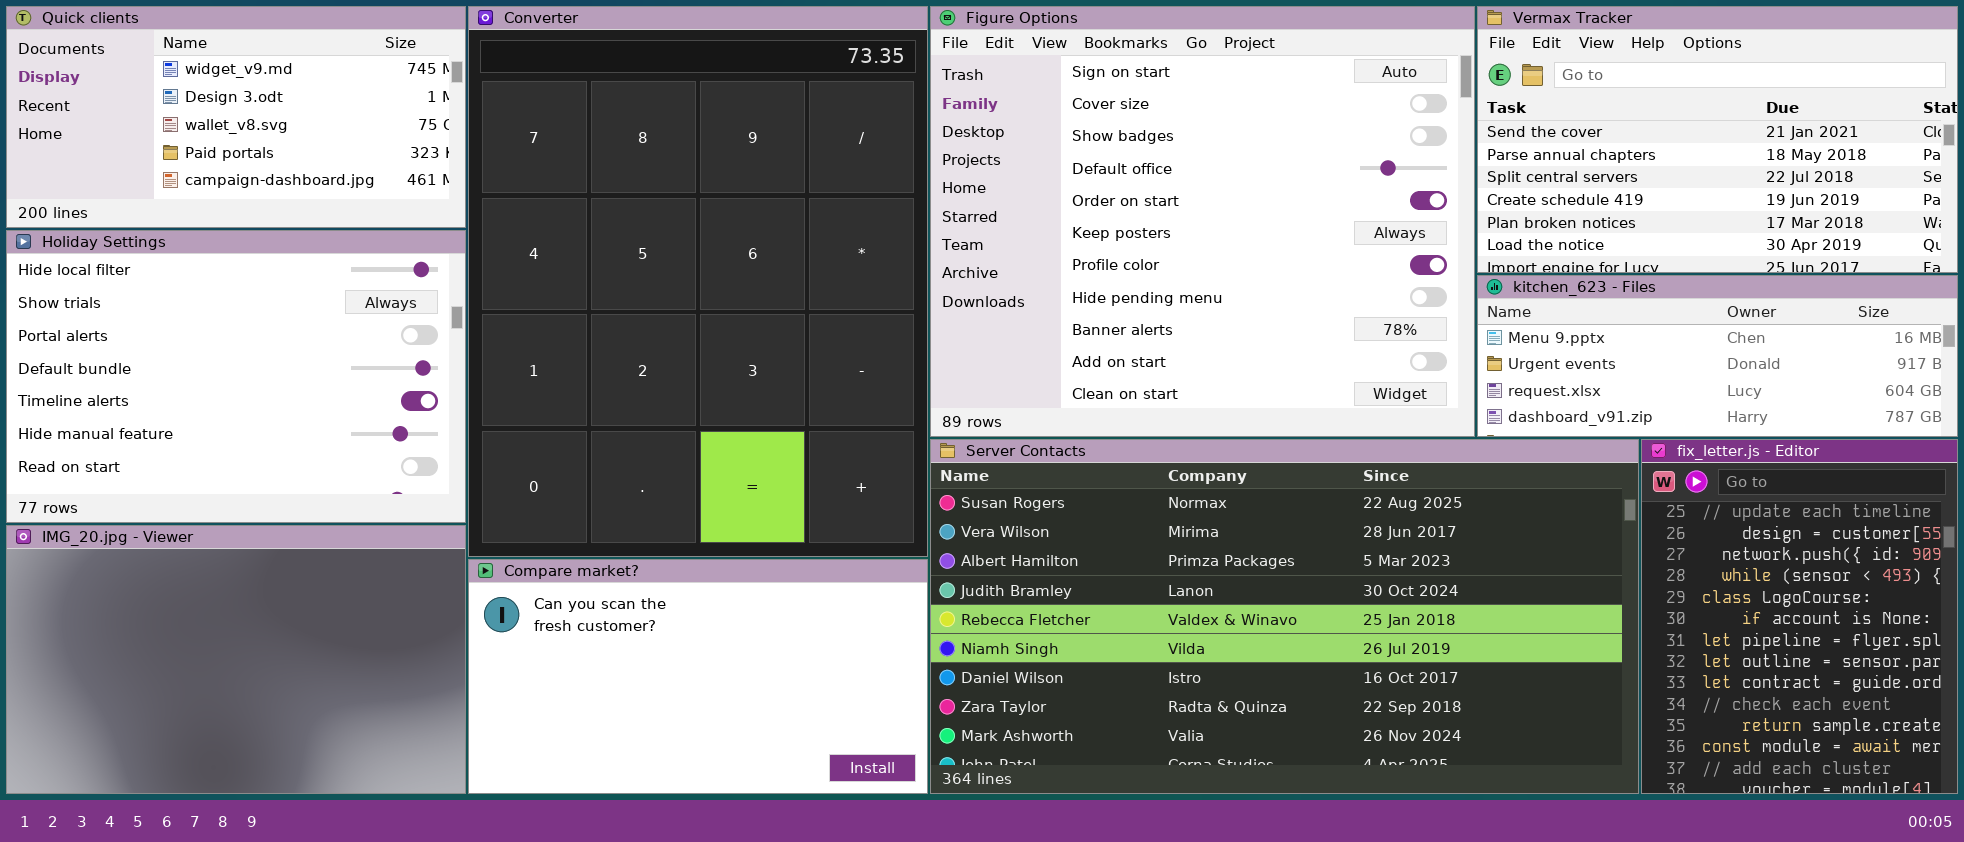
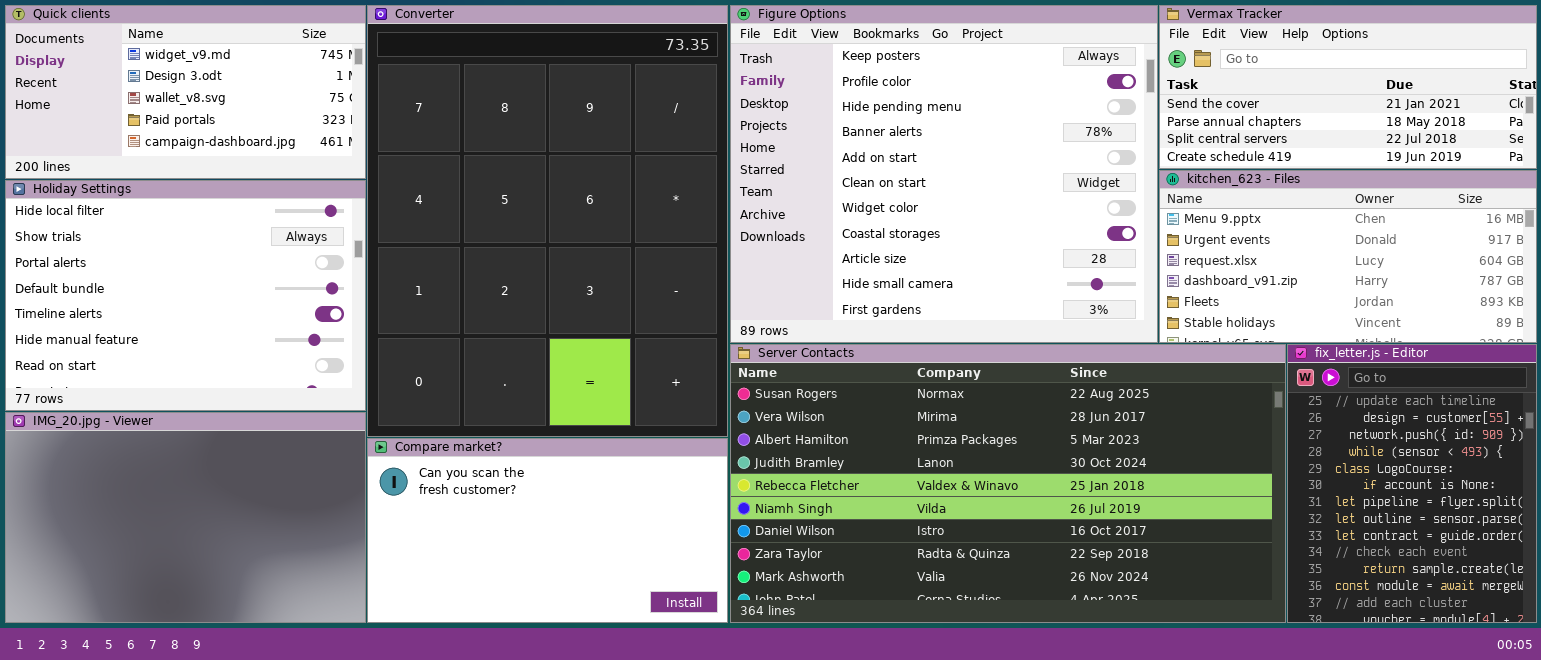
Figure Options: [930,6,1475,437] -> [730,5,1158,343], scrolled down 5 rows
Vermax Tracker: [1477,6,1958,273] -> [1159,5,1537,169], resized
kitchen_623 - Files: [1477,275,1958,437] -> [1159,170,1537,343], resized

